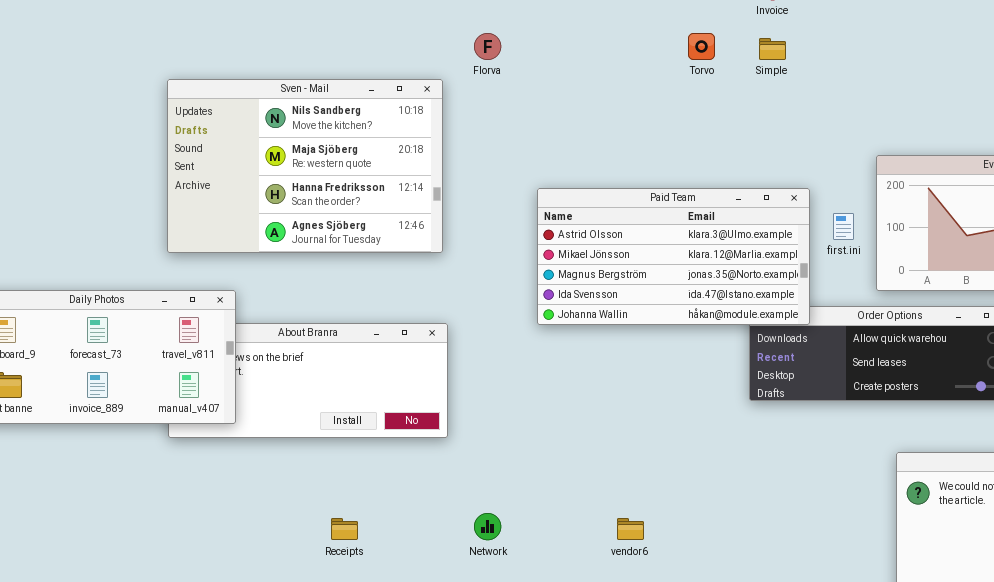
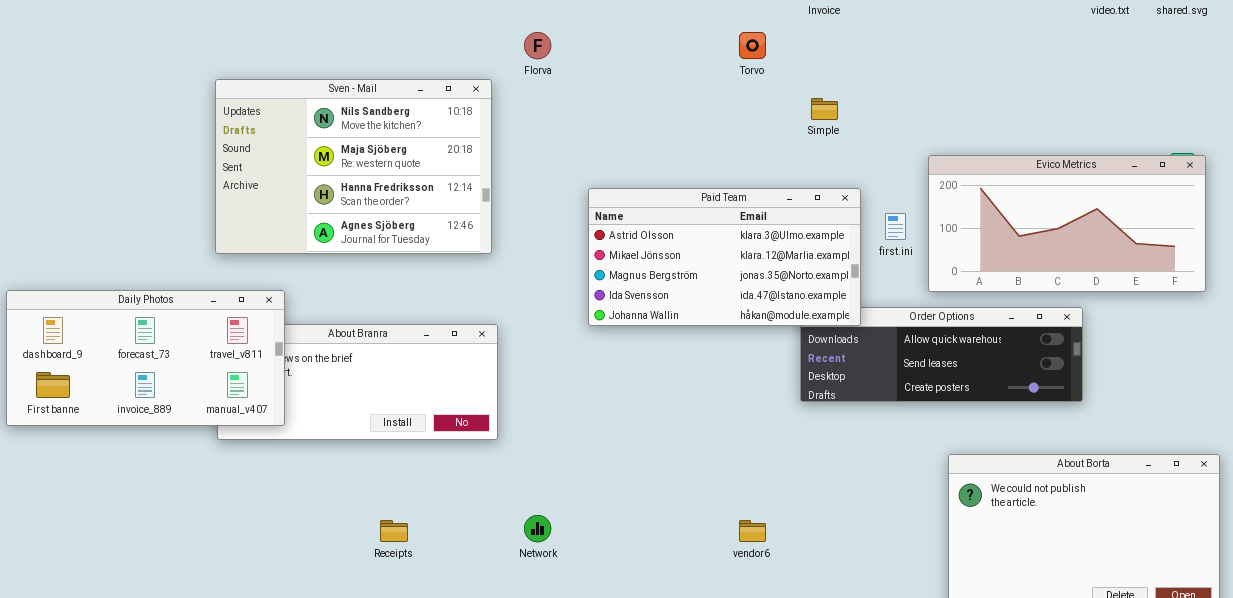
Simple: [759,38,786,60] -> [811,98,838,120], moved
vendor6: [617,518,644,540] -> [739,520,766,542], moved

